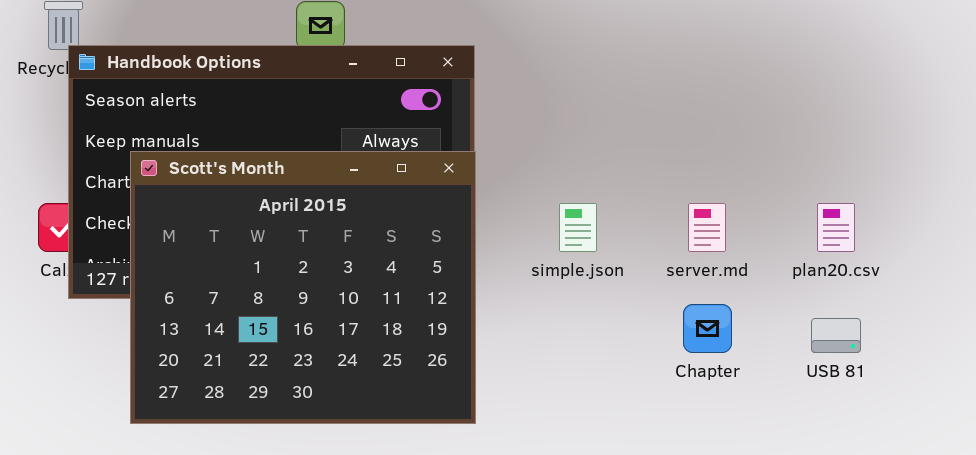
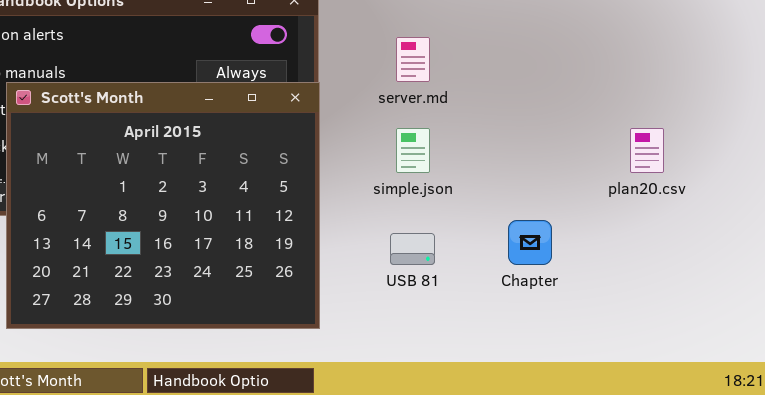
server.md: [688,203,726,252] -> [396,37,430,82], moved
USB 81: [811,318,861,353] -> [390,233,435,265], moved

